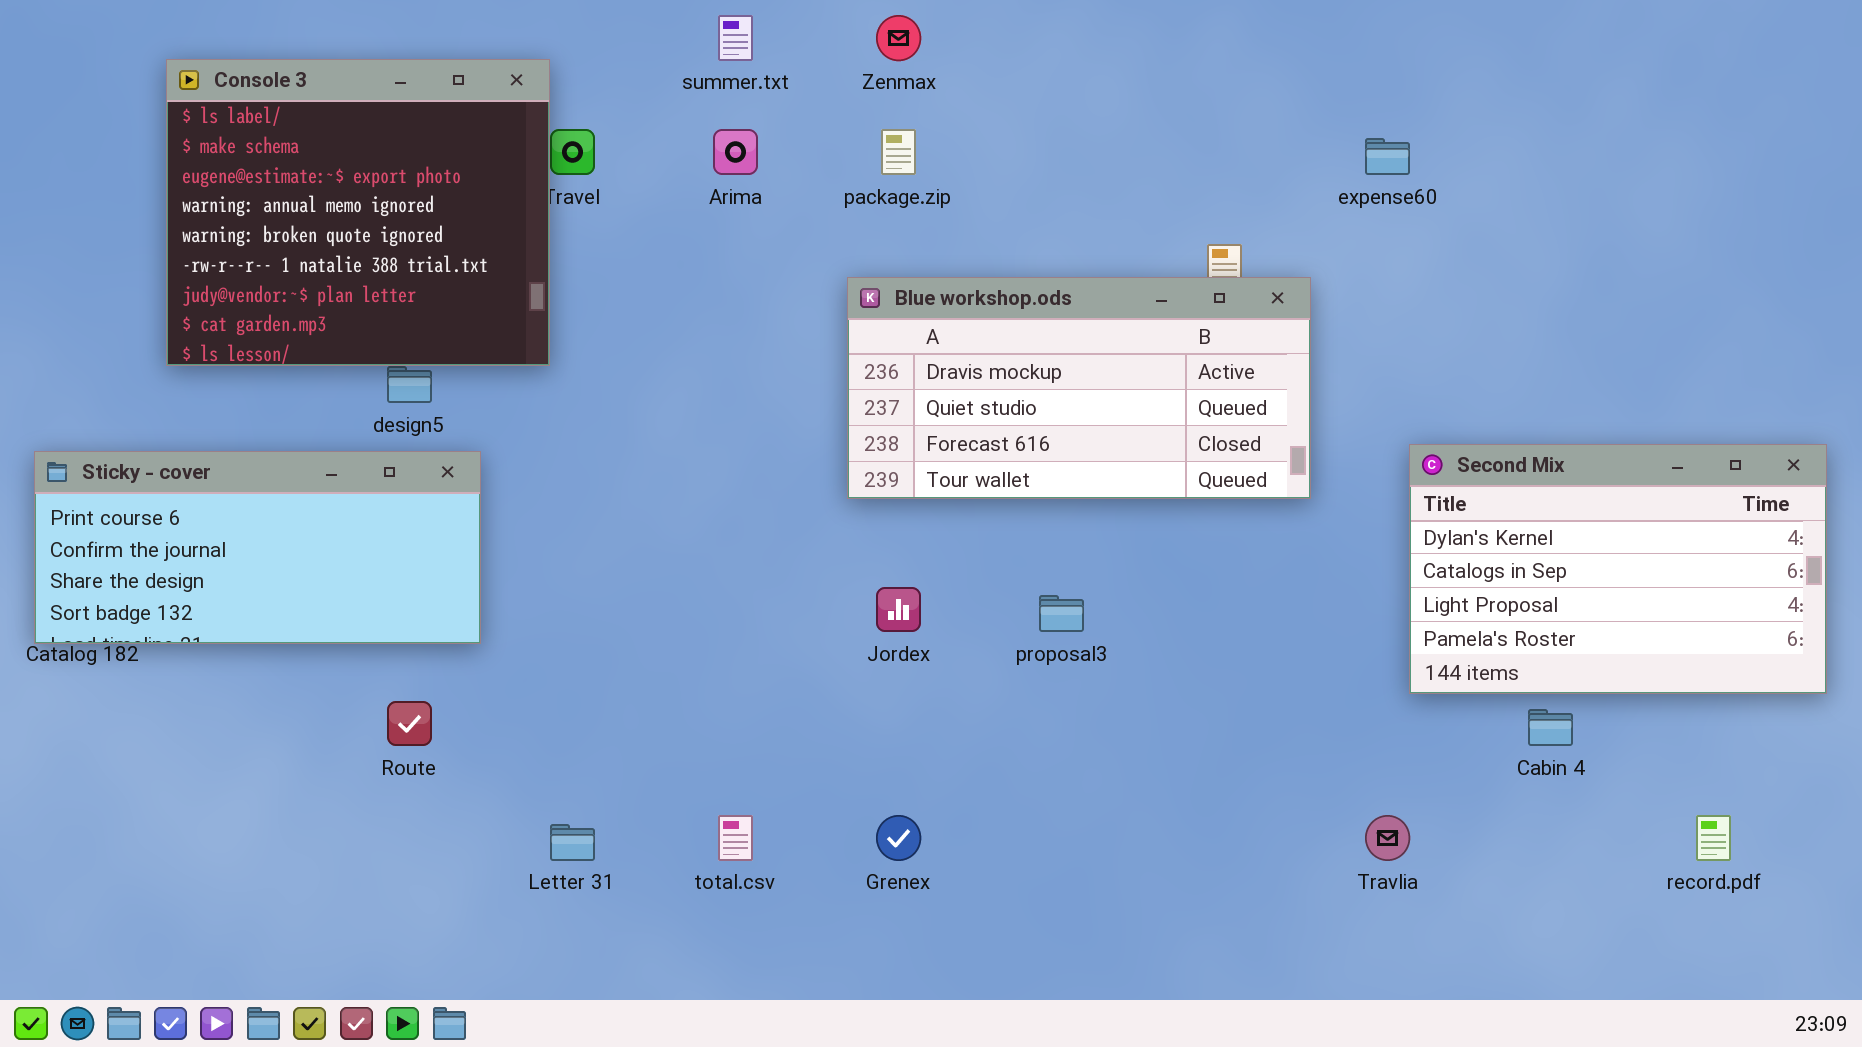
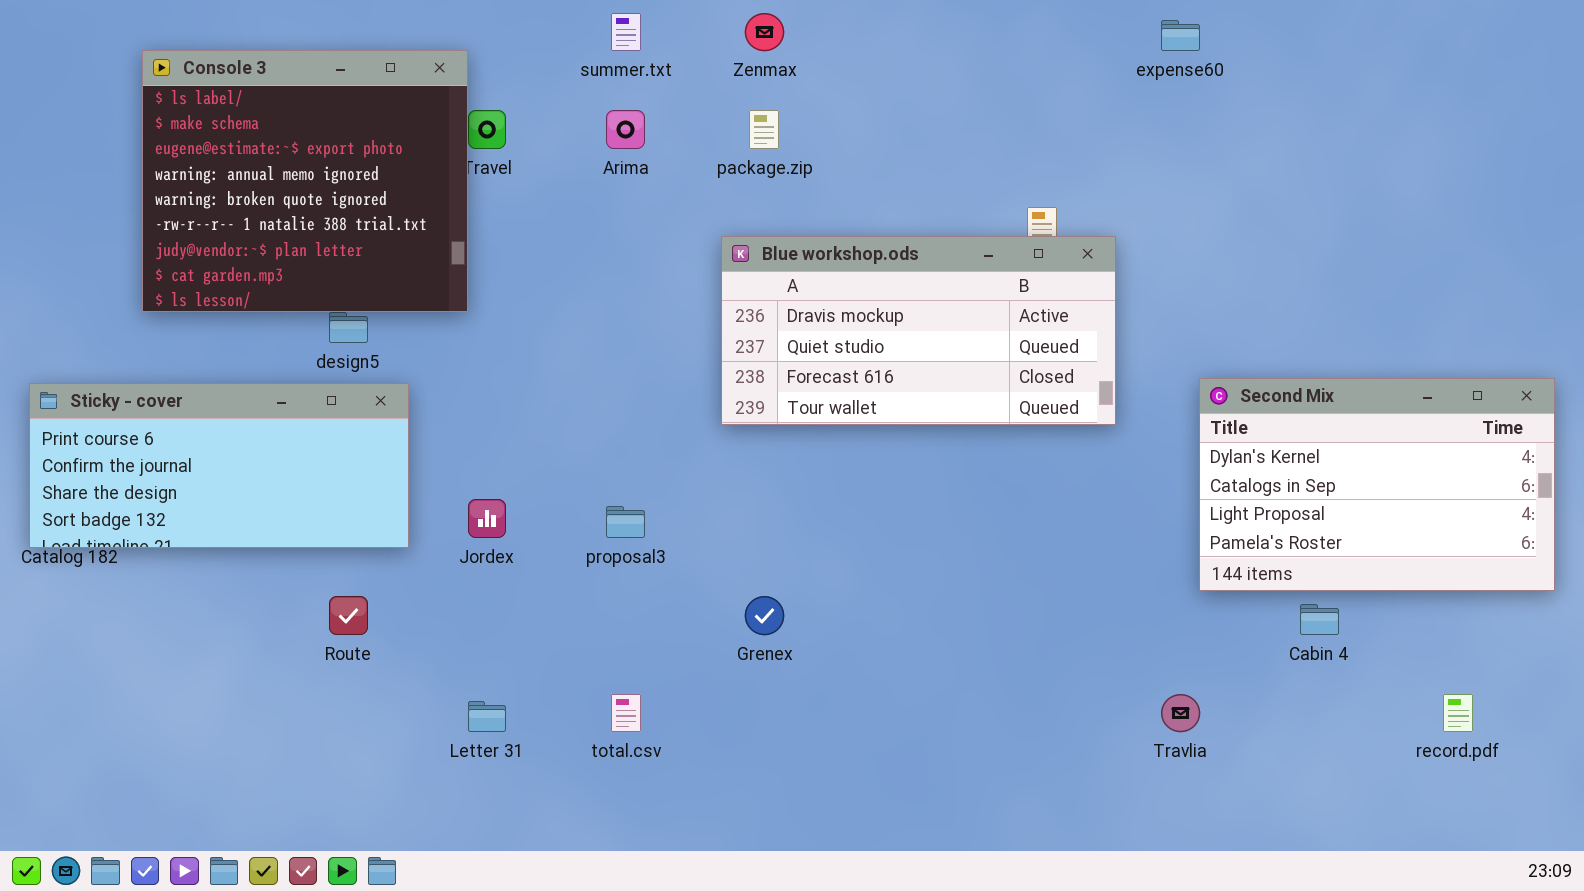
expense60: [1365,138,1410,175] -> [1161,20,1200,51], moved
Jordex: [876,587,921,632] -> [468,499,506,538], moved
proposal3: [1039,595,1084,632] -> [606,506,645,538], moved
Grenex: [876,815,921,861] -> [745,596,784,635], moved

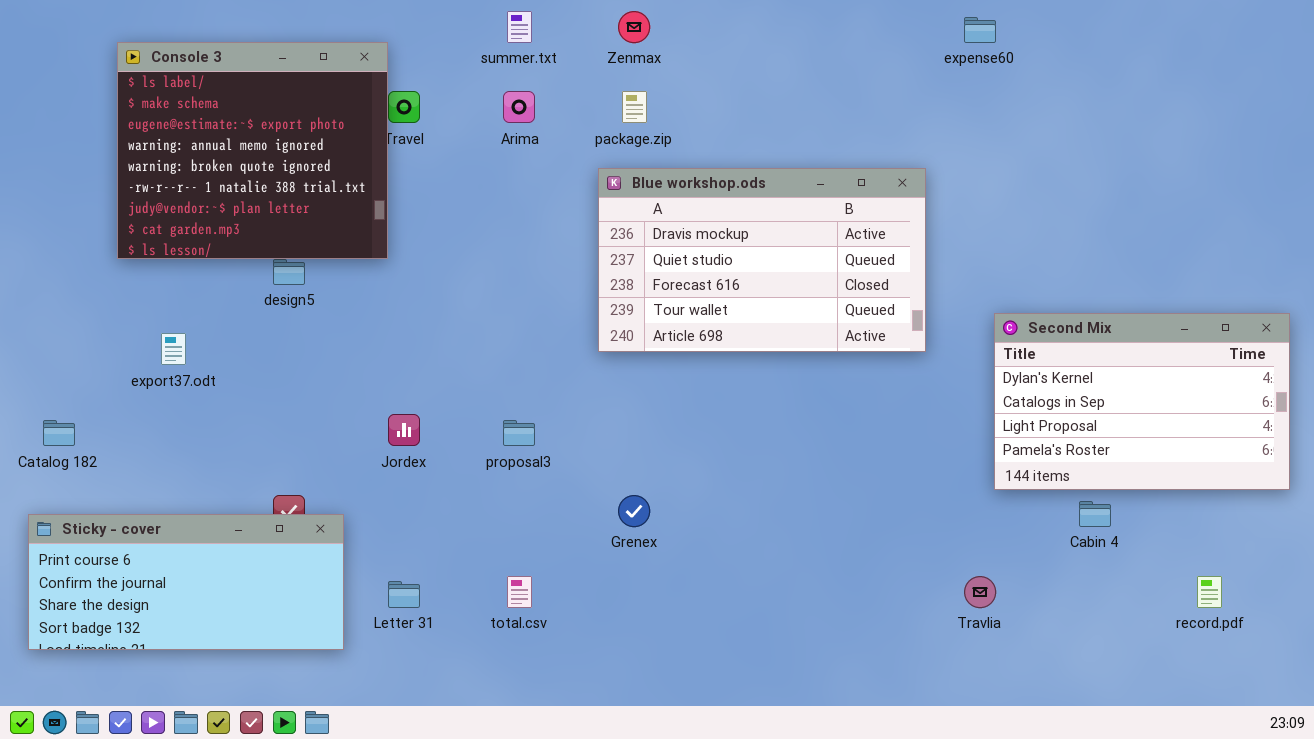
Blue workshop.ods: [721,236,1116,425] -> [598,168,926,352], resized
Sticky - cover: [29,383,409,548] -> [28,514,344,650], moved

